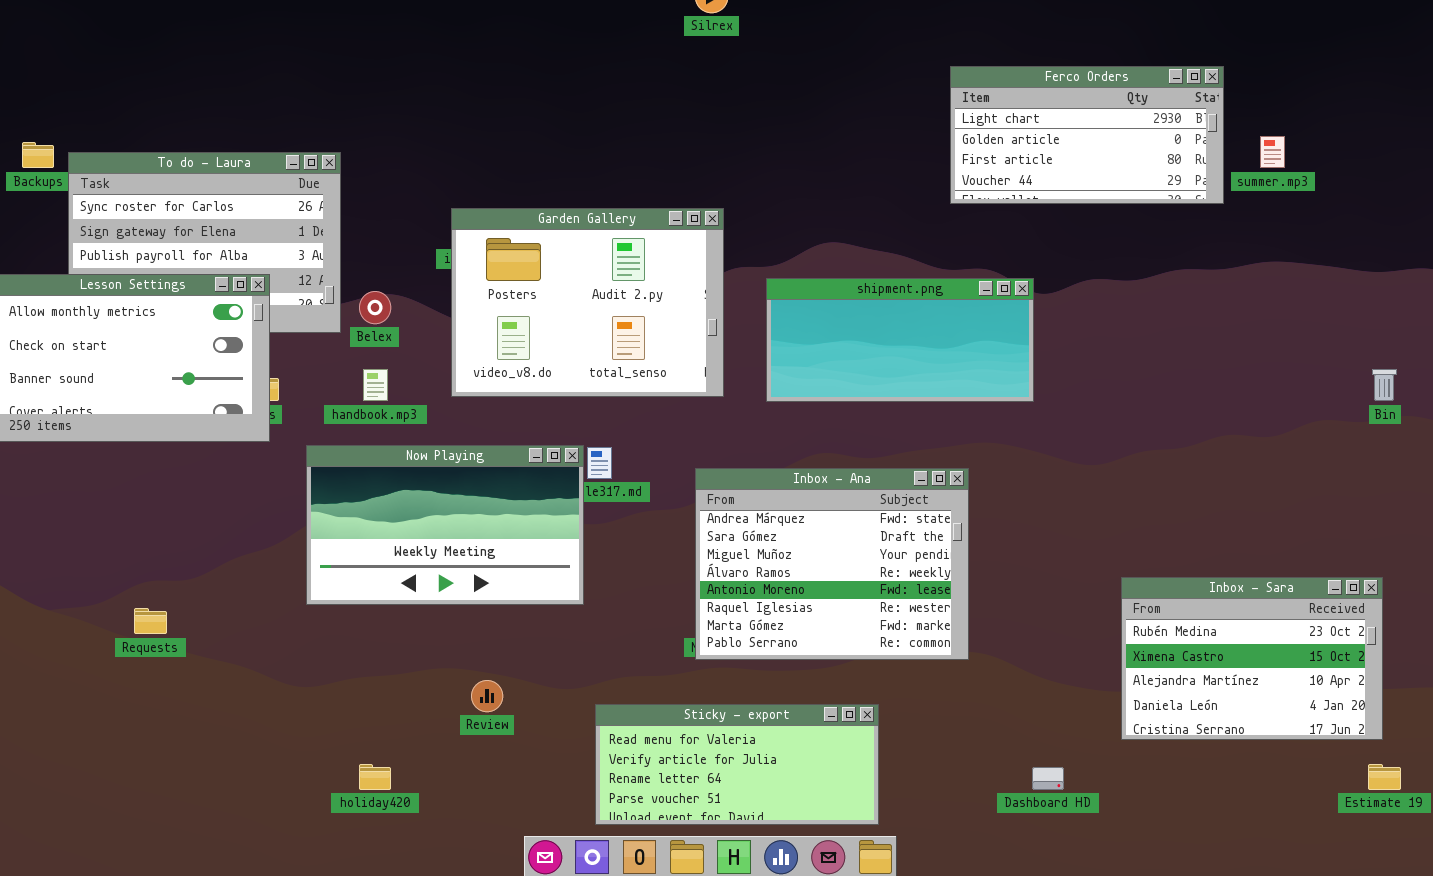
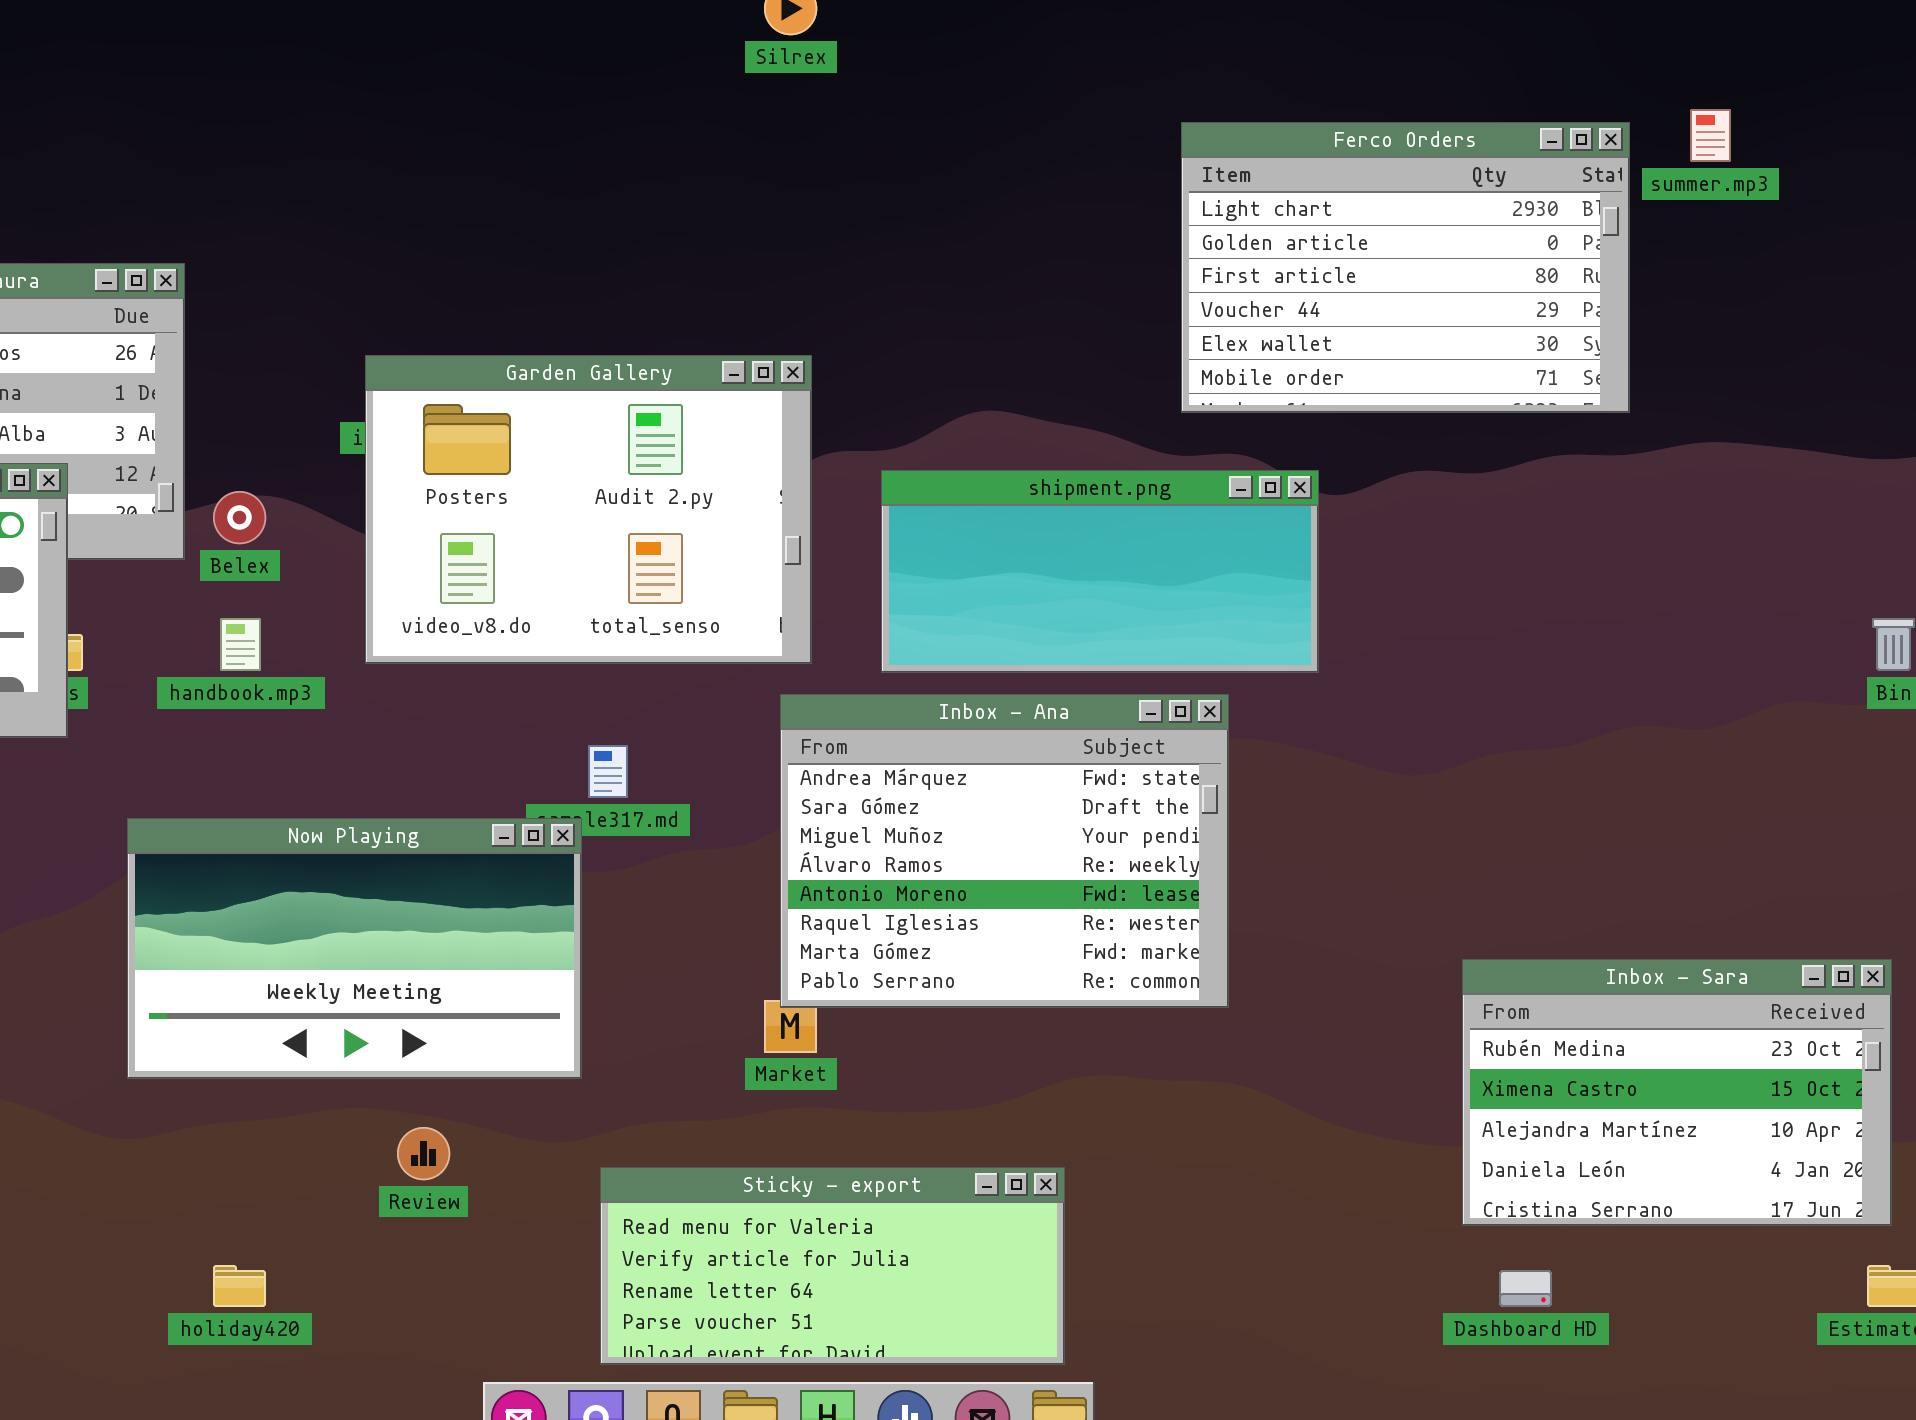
Ferco Orders: [950,66,1224,204] -> [1181,122,1630,413], resized
summer.mp3: [1260,136,1285,168] -> [1690,109,1731,162], moved
Now Playing: [306,445,584,605] -> [127,818,582,1079], moved
Inbox - Ana: [695,468,969,660] -> [780,694,1229,1008], moved
Dashboard HD: [1032,767,1064,790] -> [1499,1270,1552,1307], moved

